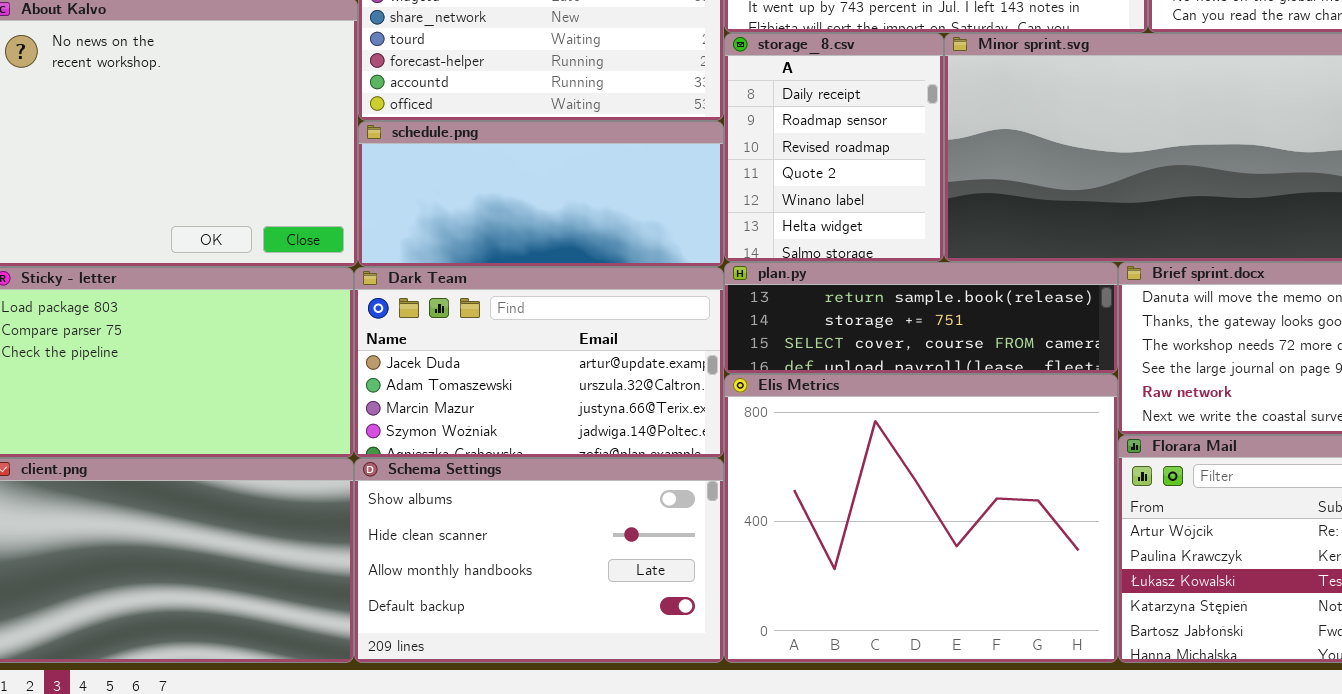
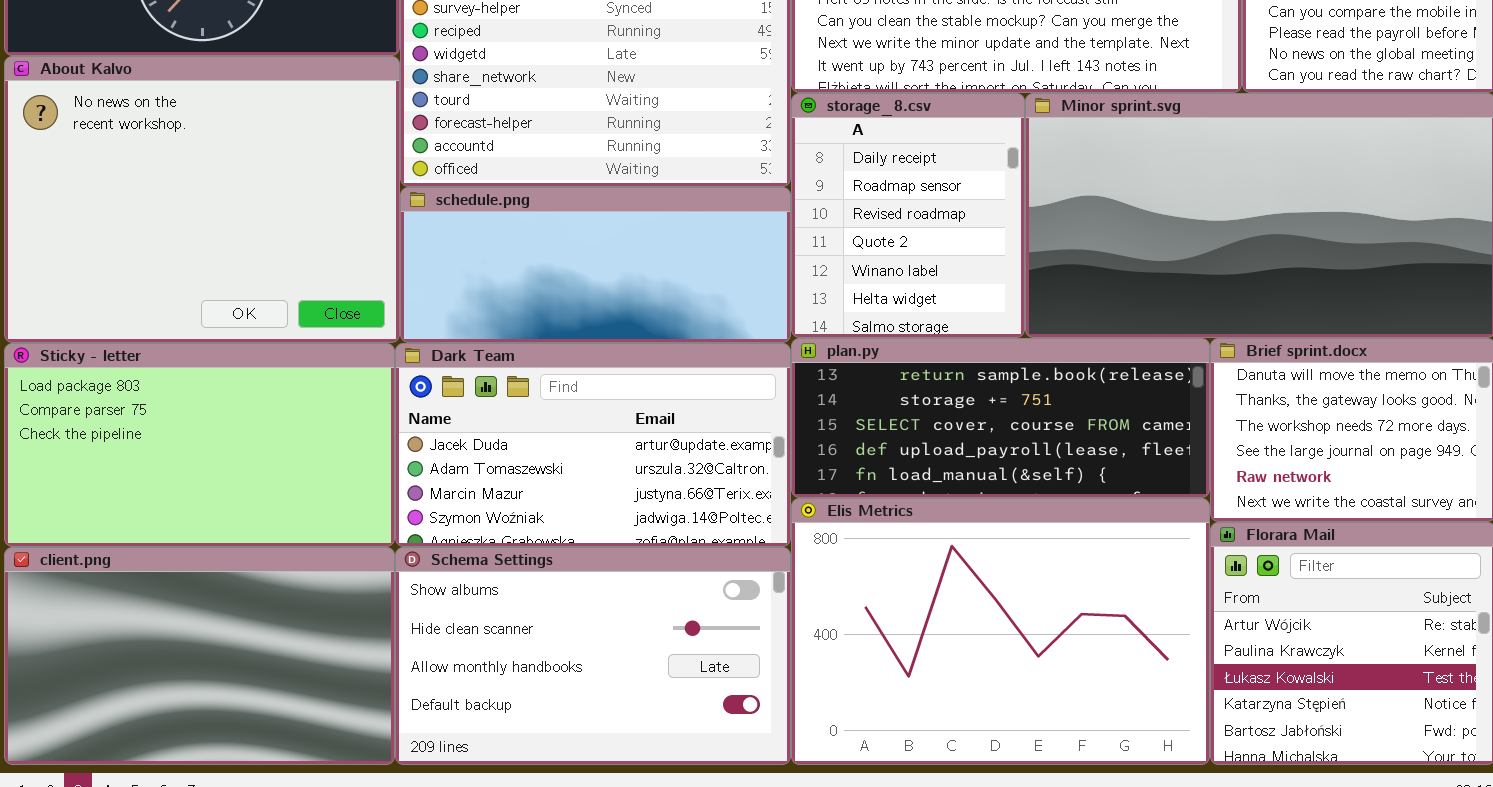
plan.py: [724,262,1118,374] -> [791,338,1210,498], resized
Elis Metrics: [724,374,1118,663] -> [791,498,1210,765], resized

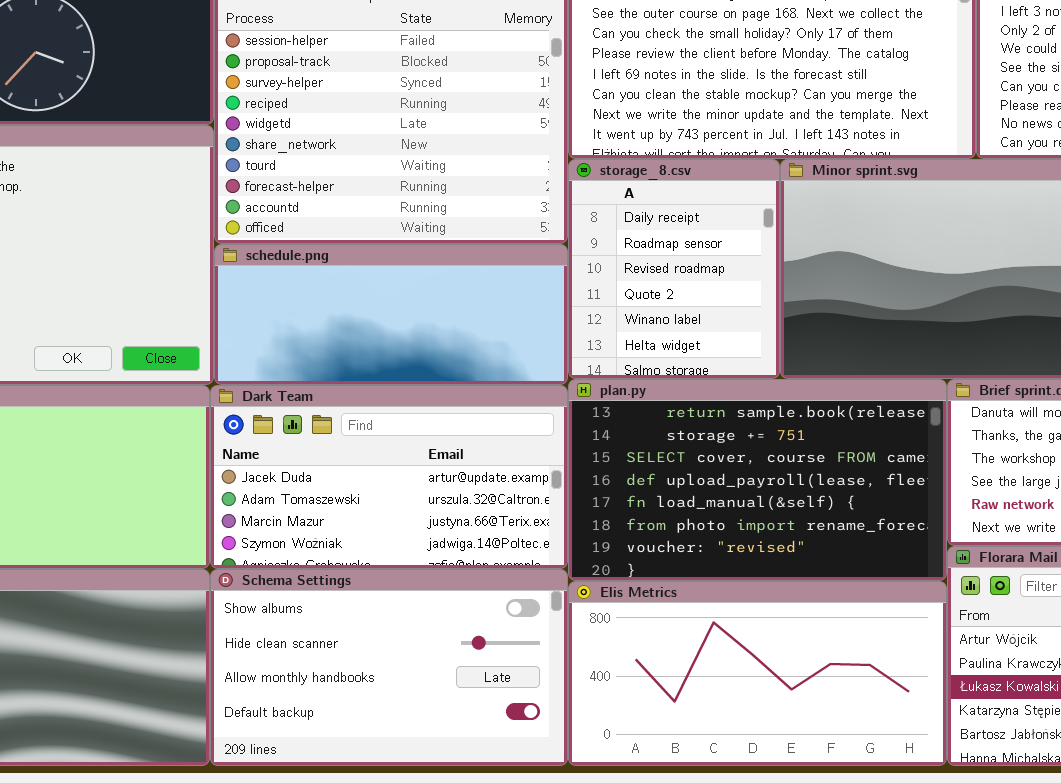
plan.py: [791,338,1210,498] -> [568,379,947,581], resized
Elis Metrics: [791,498,1210,765] -> [568,581,947,766], resized

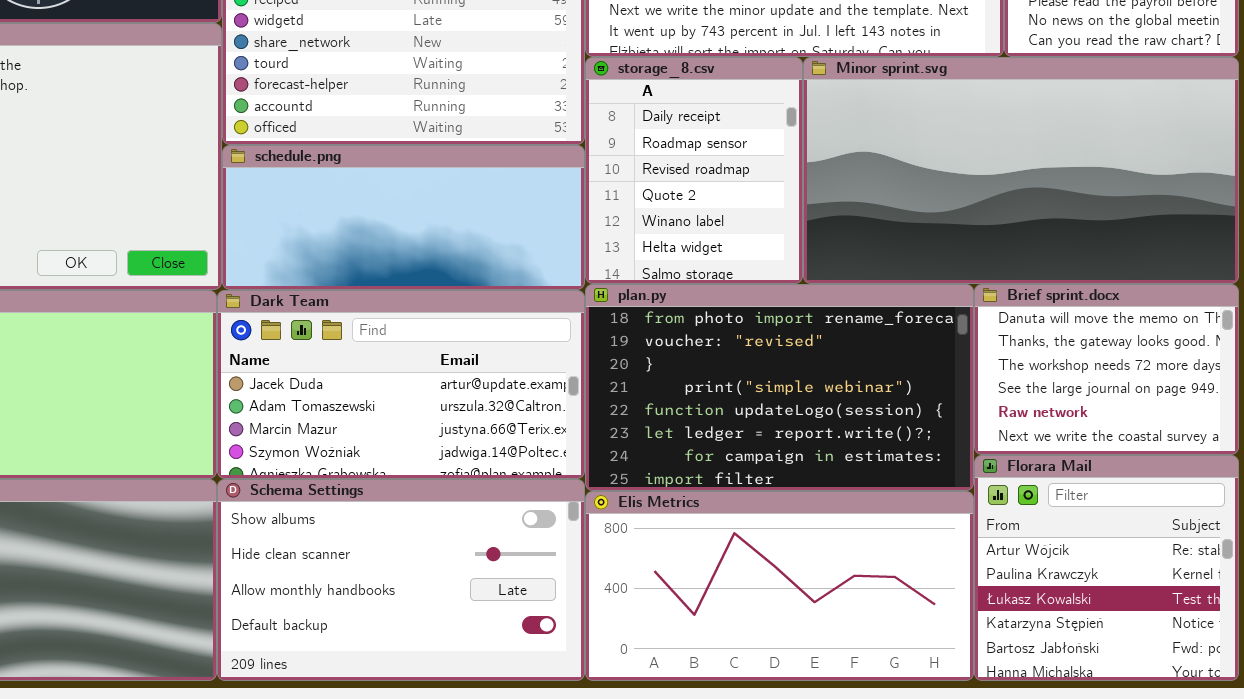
plan.py: [568,379,947,581] -> [585,284,974,491], scrolled down 5 rows

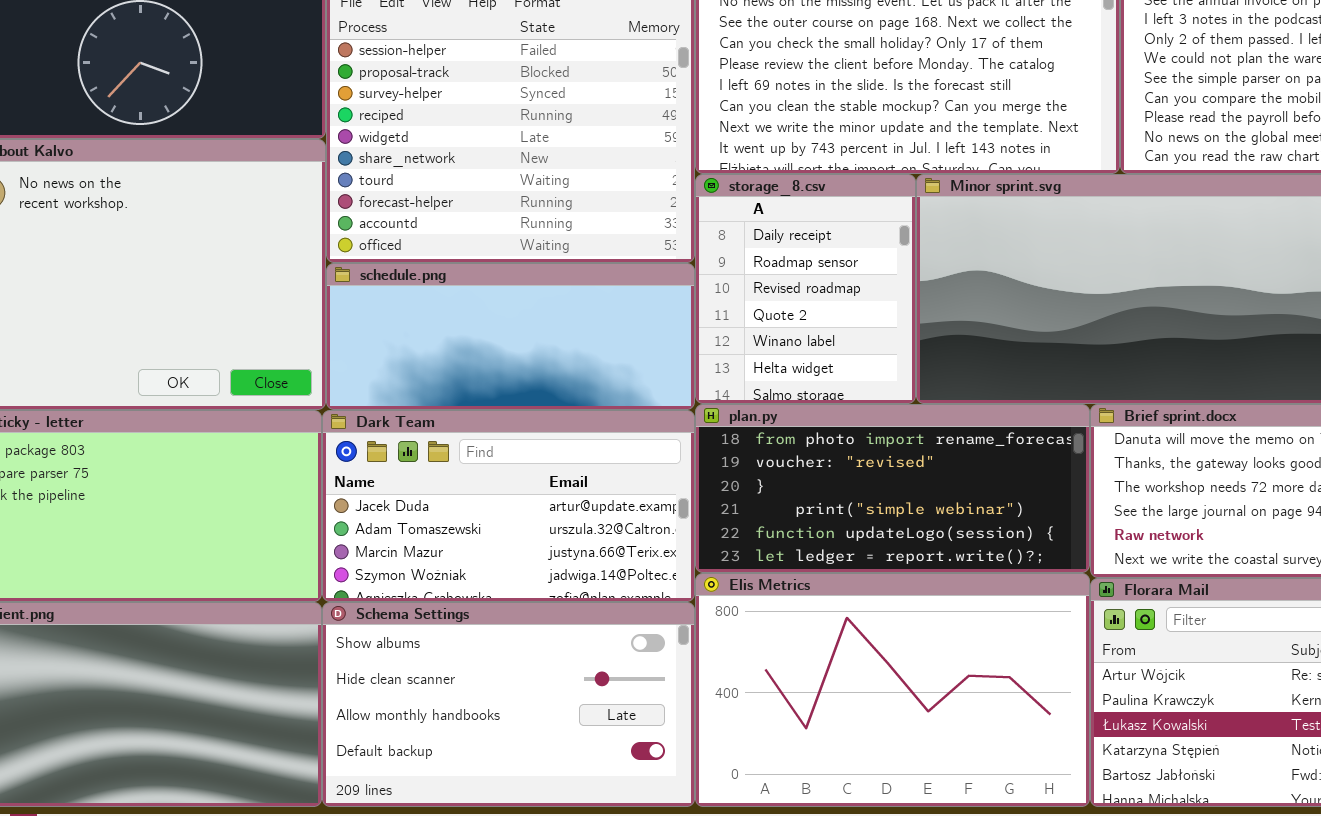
plan.py: [585,284,974,491] -> [695,404,1090,573], resized
Elis Metrics: [585,491,974,681] -> [695,573,1090,807], resized

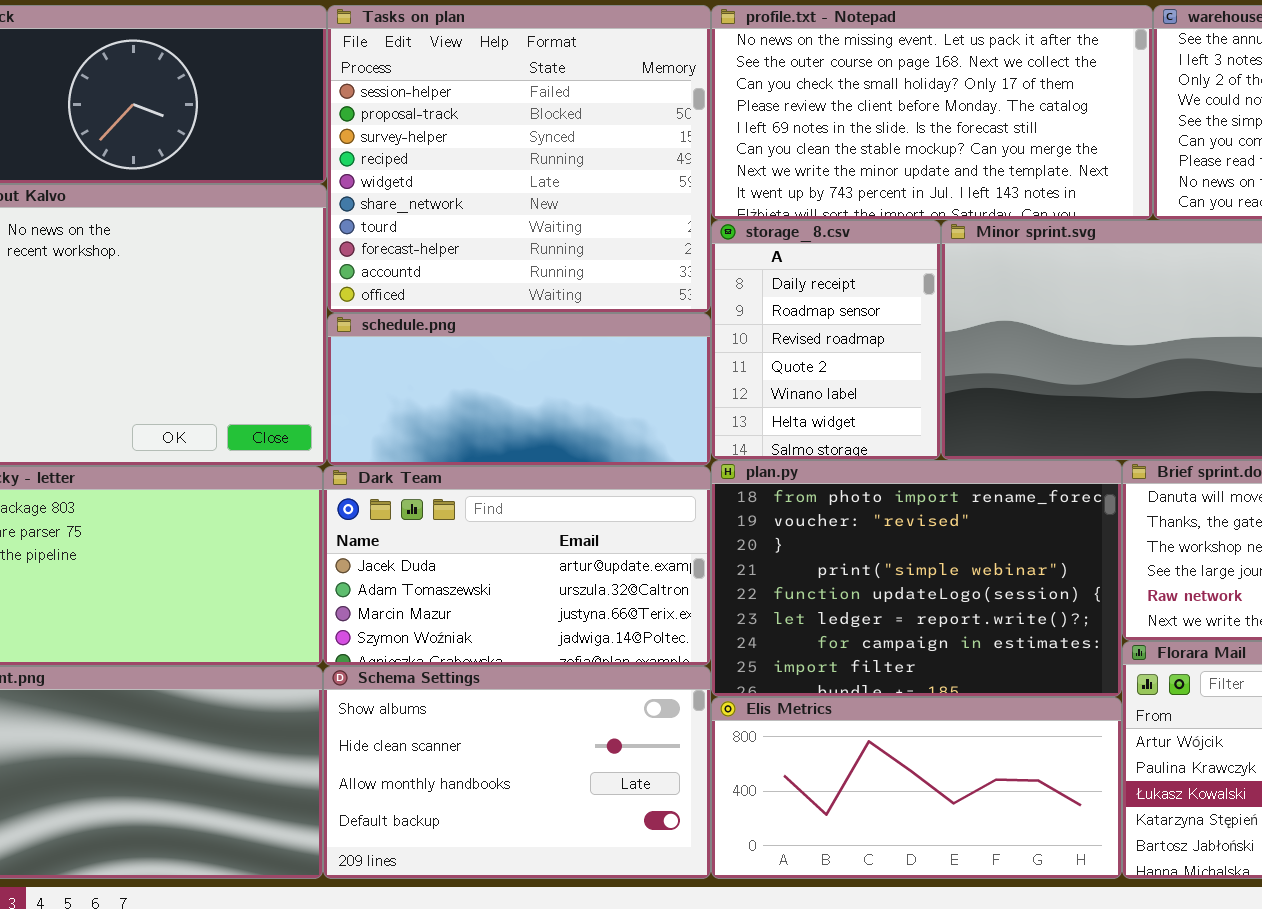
plan.py: [695,404,1090,573] -> [711,460,1122,697], resized
Elis Metrics: [695,573,1090,807] -> [711,697,1122,879], resized

